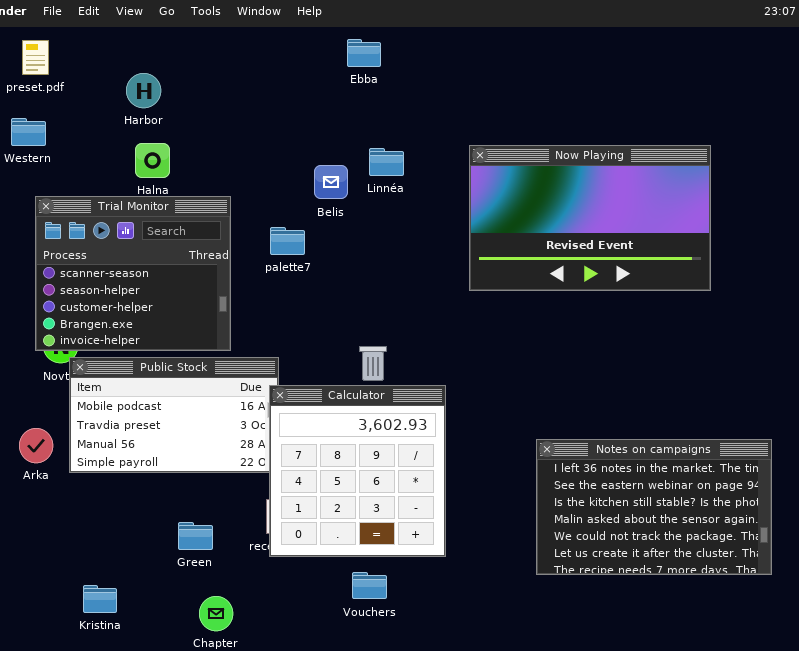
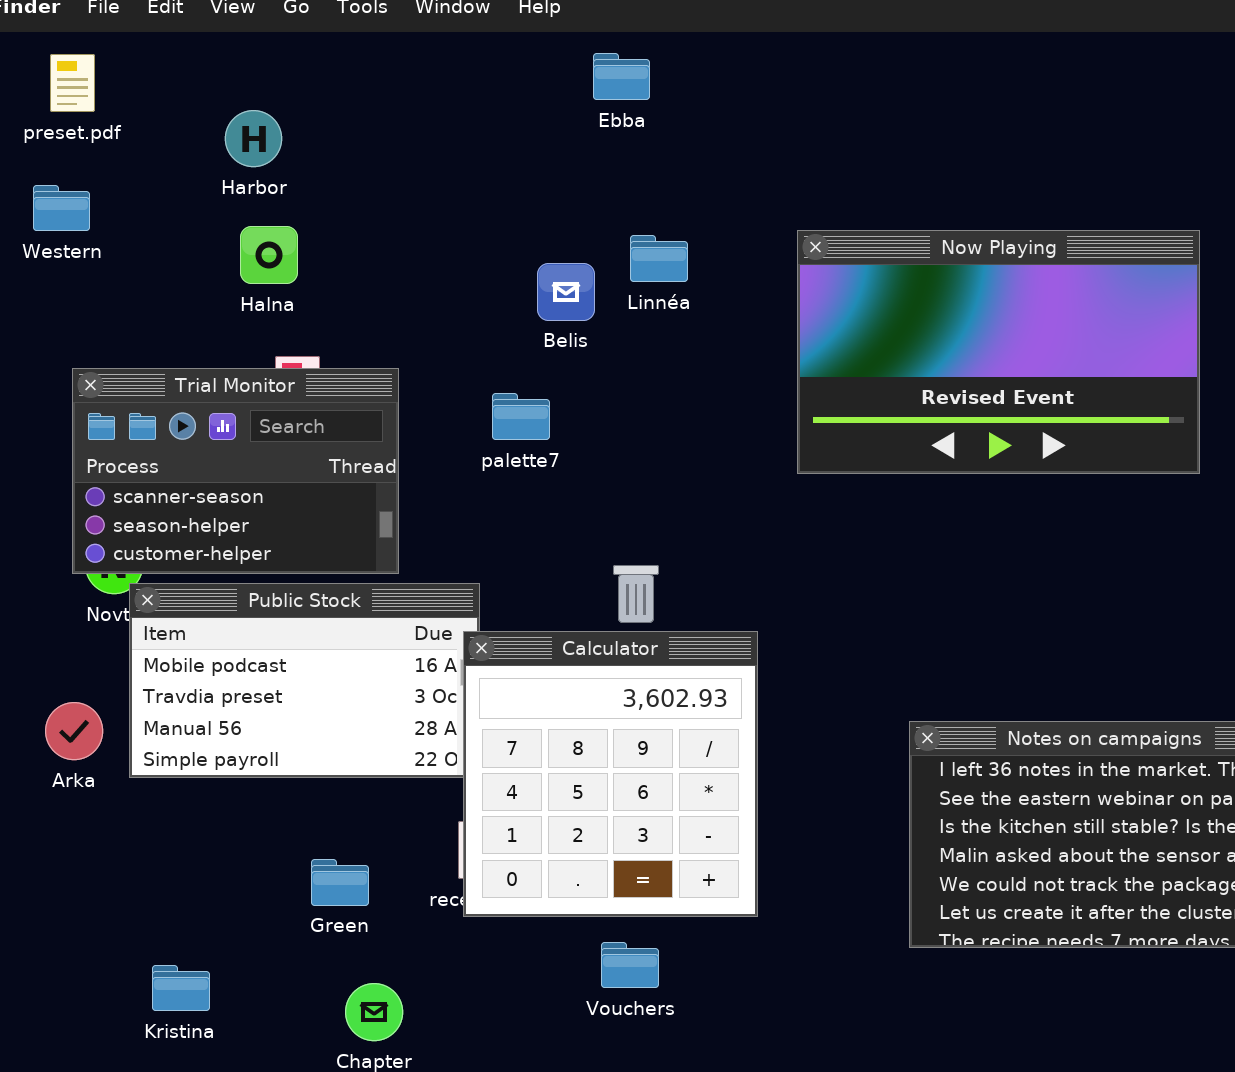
Trial Monitor: [35,196,231,351] -> [72,368,399,574], resized
palette7: [270,227,305,255] -> [492,393,550,440], moved

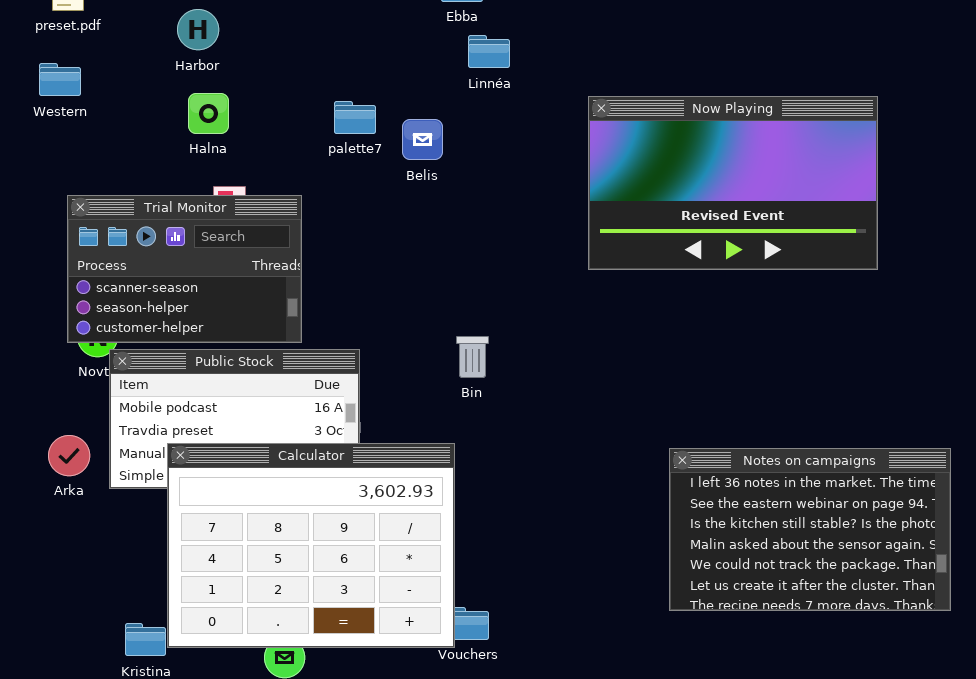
Linnéa: [630,235,688,282] -> [468,35,510,68], moved
palette7: [492,393,550,440] -> [334,101,376,134], moved
Calculator: [463,631,758,917] -> [167,443,455,648], moved, resized

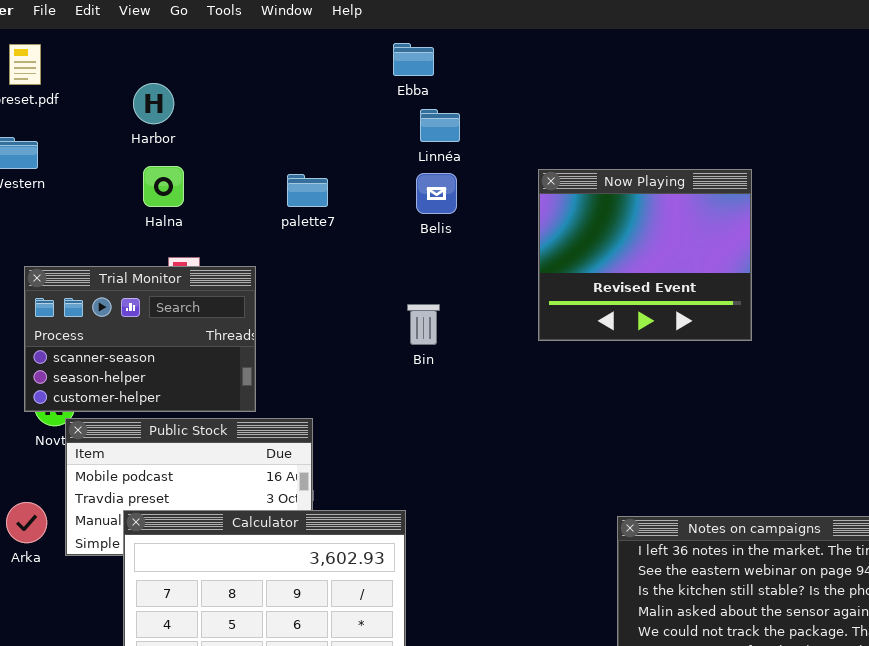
Now Playing: [588,96,878,270] -> [538,169,752,341], resized
Belis: [402,119,443,160] -> [416,173,457,214], moved
Bin: [456,336,489,378] -> [407,304,440,345], moved

